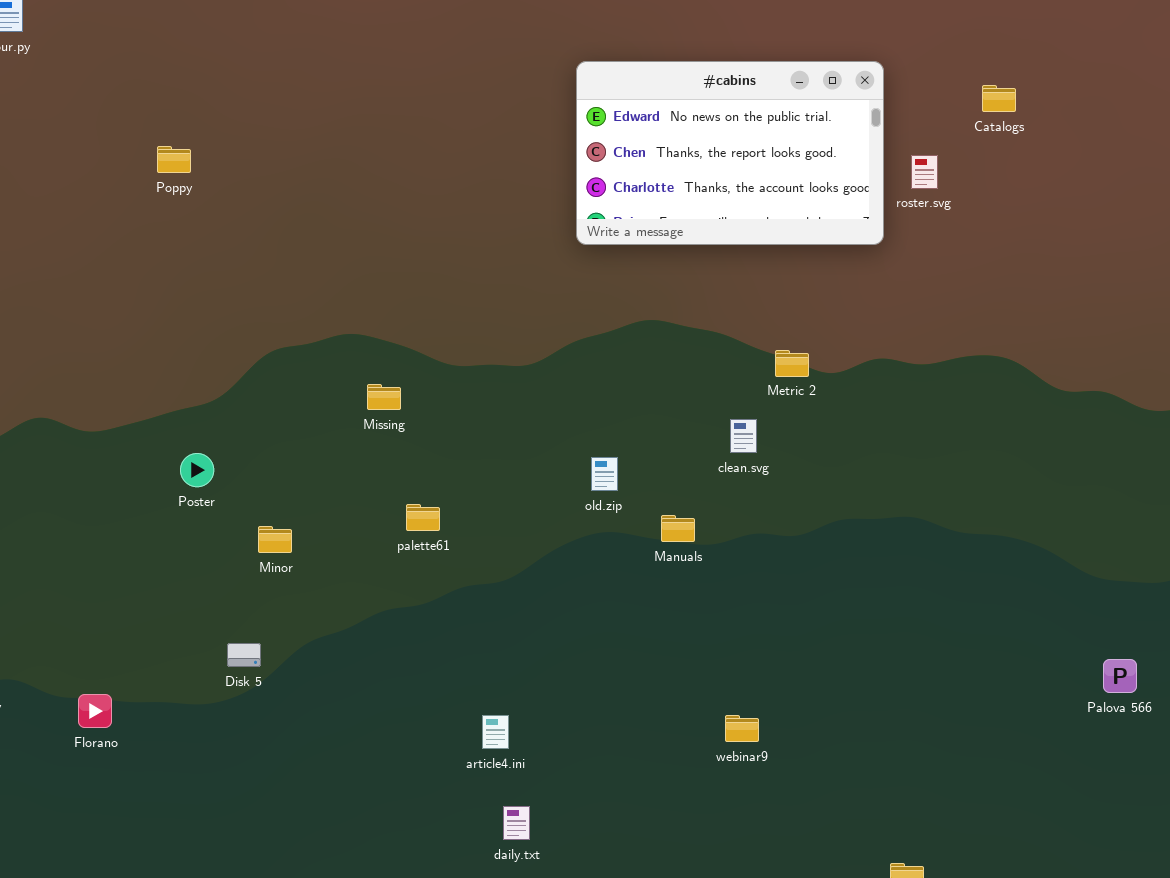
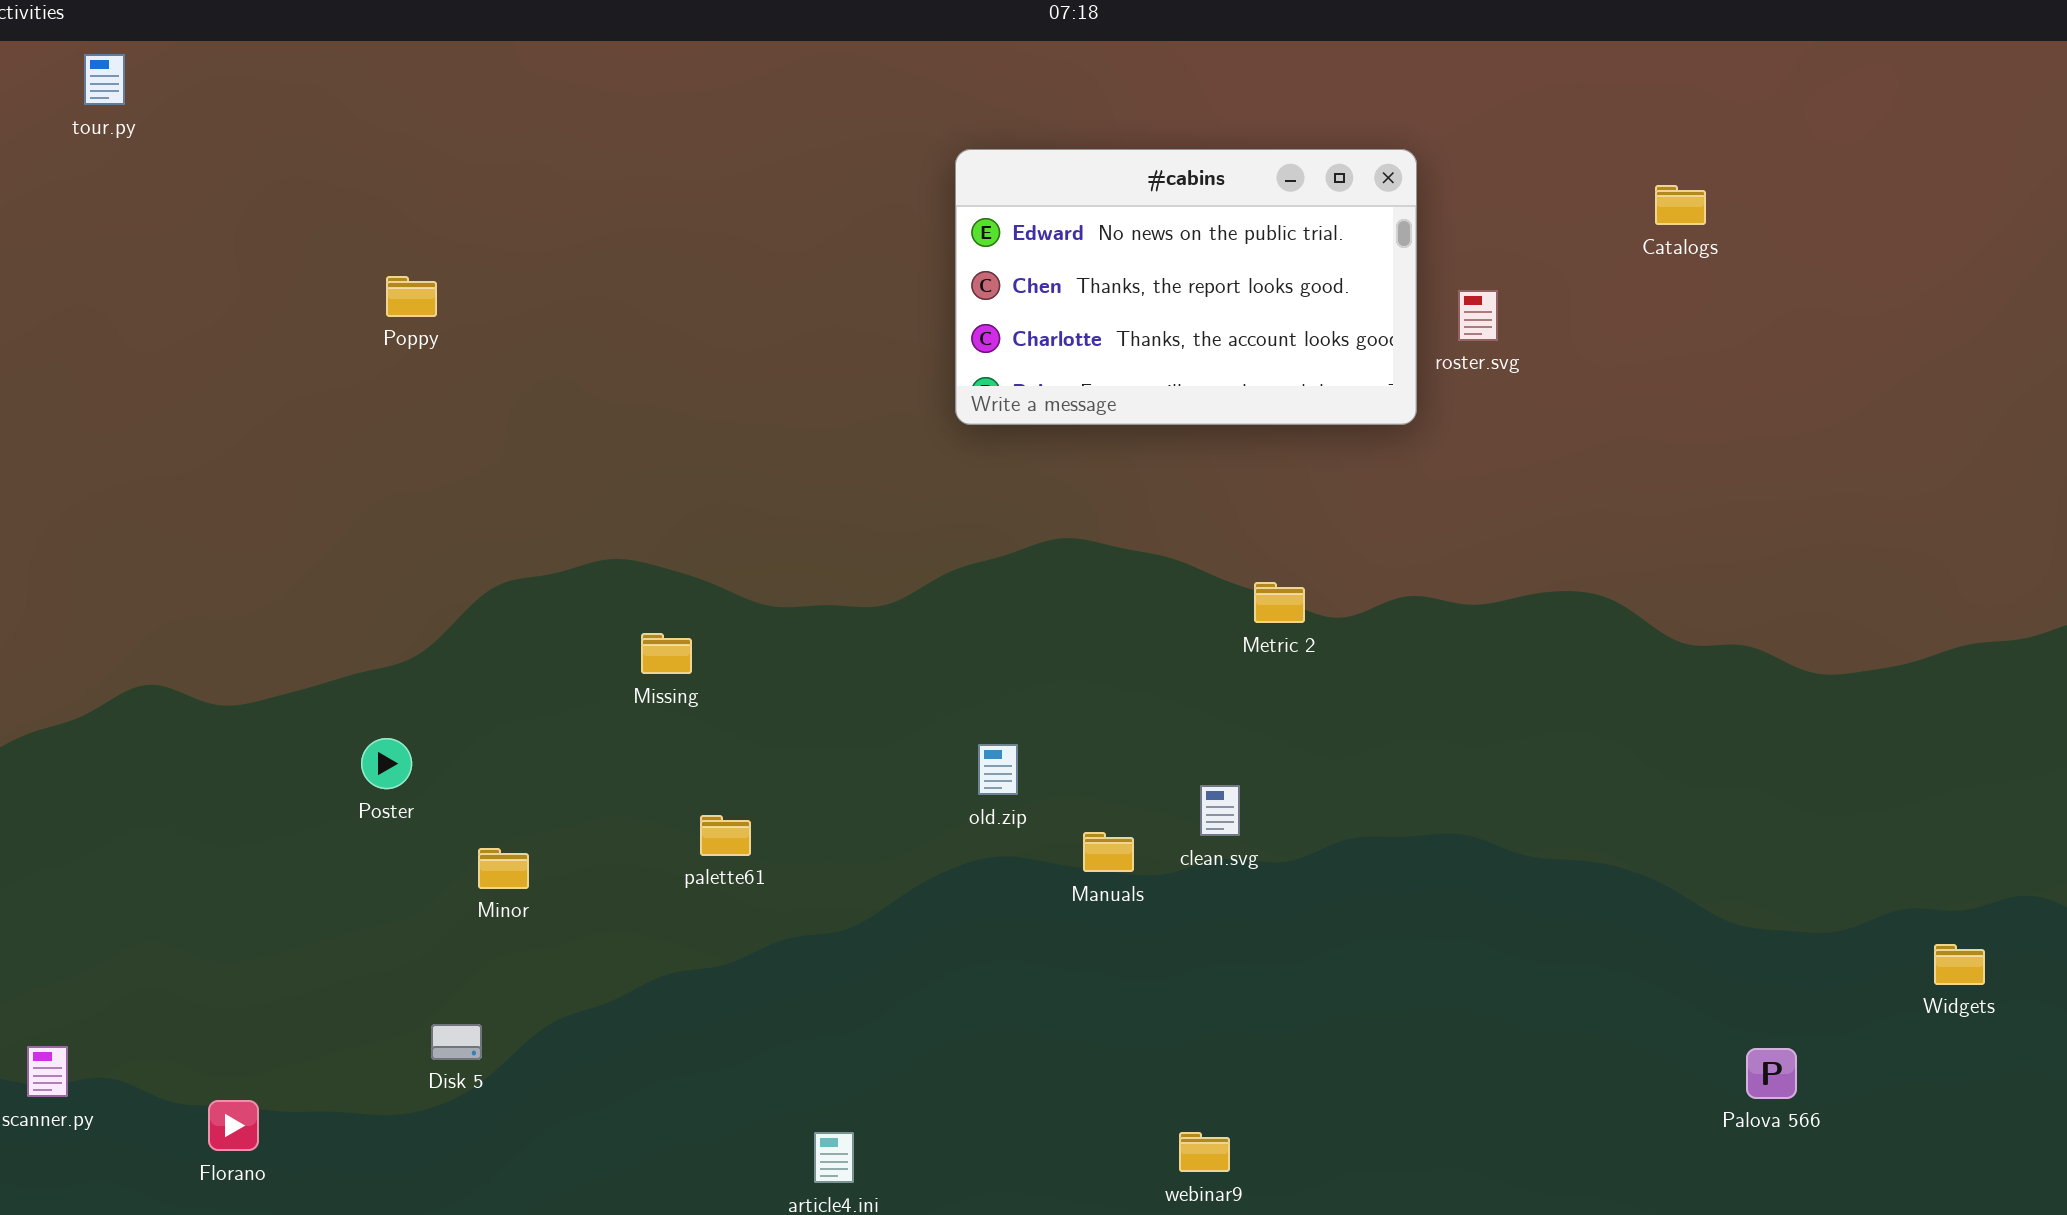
Catalogs: [982,85,1016,112] -> [1655,185,1706,225], moved
Poppy: [157,146,191,173] -> [386,276,437,317], moved
clean.svg: [730,419,757,453] -> [1200,785,1240,836], moved

